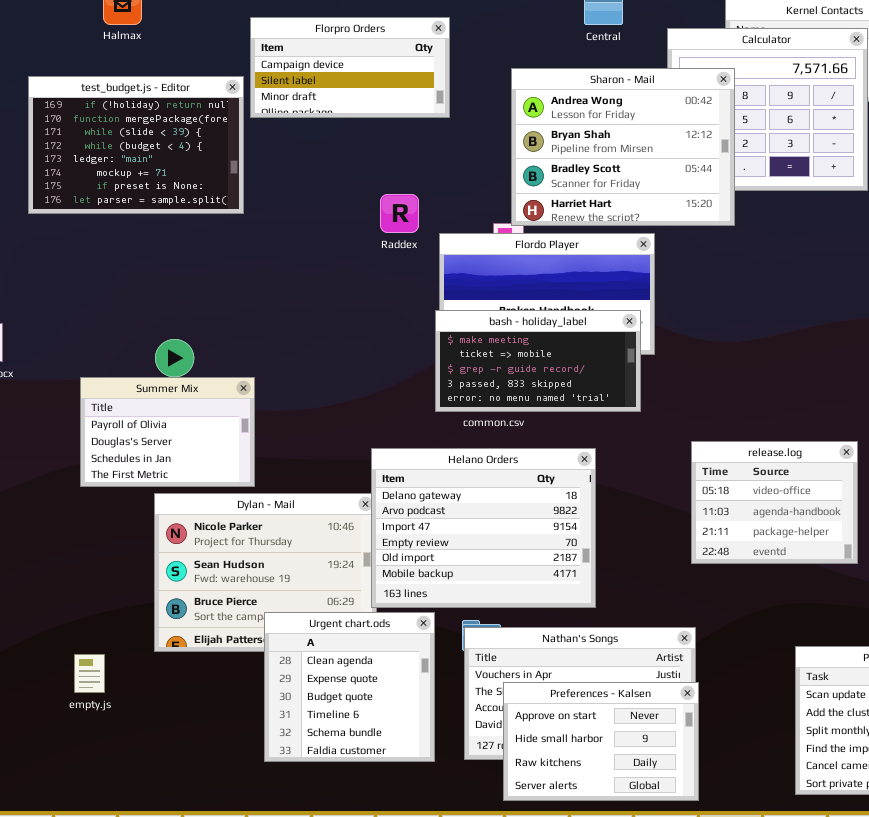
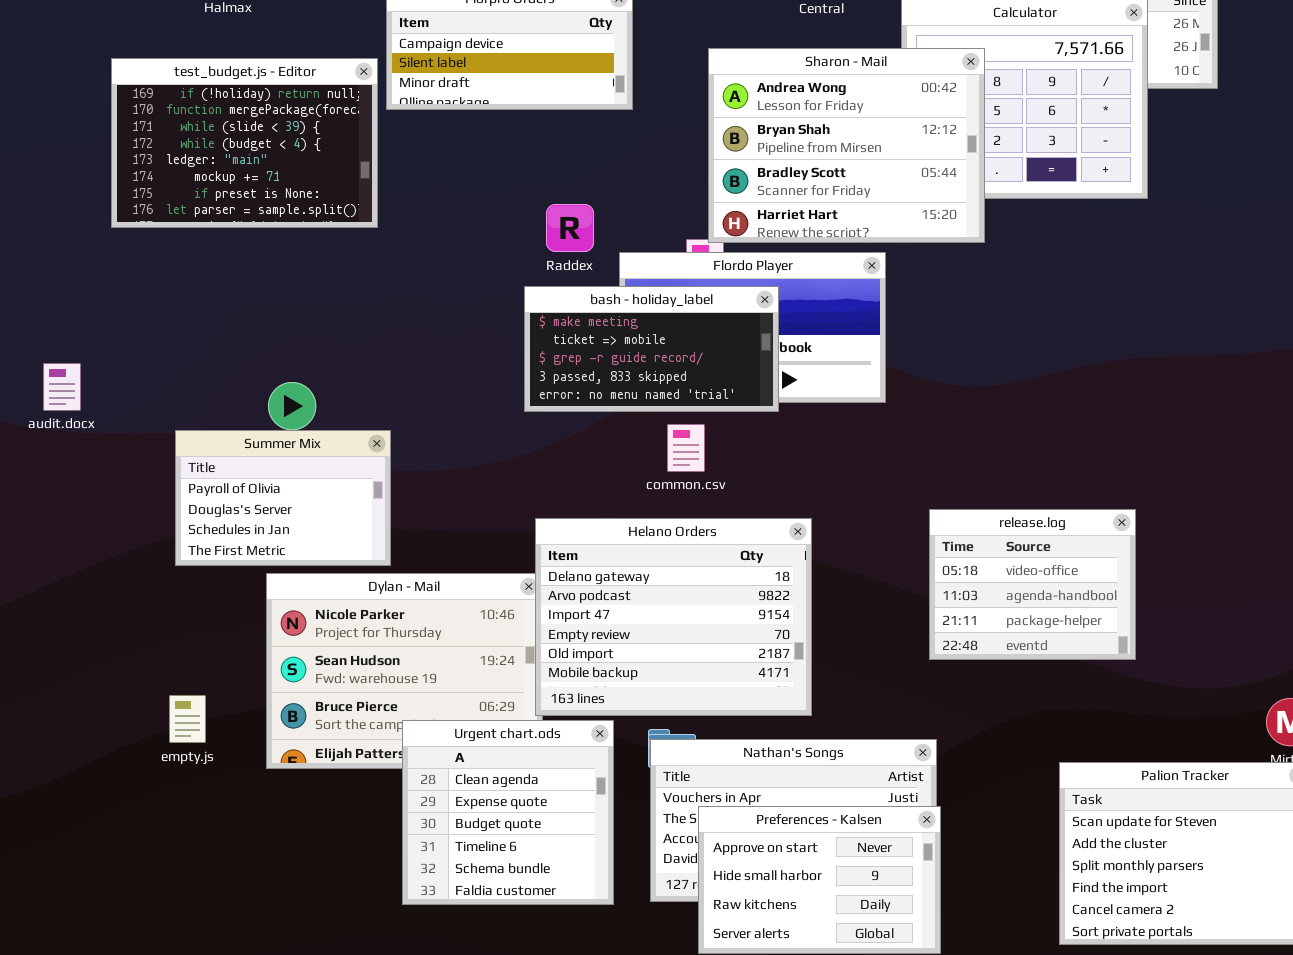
bash - holiday_label: [435,310,641,412] -> [524,286,779,412], moved
empty.js: [74,654,105,693] -> [169,695,206,743], moved

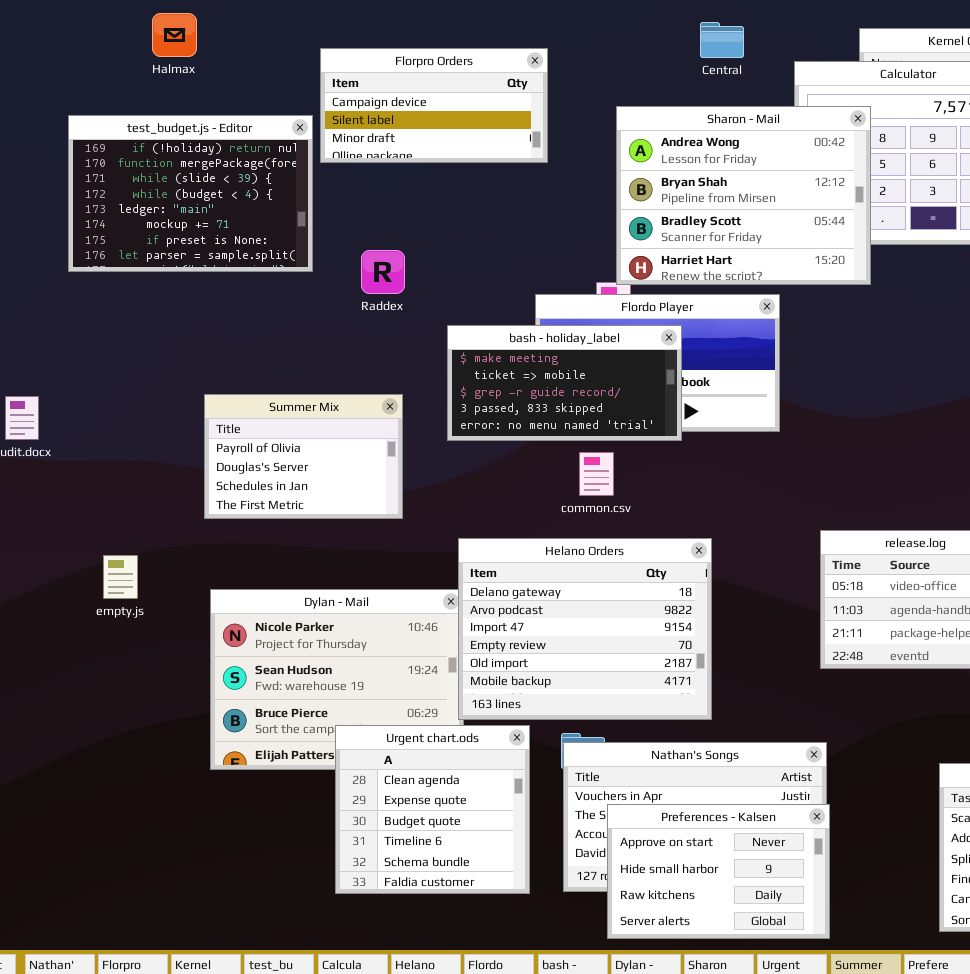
Raddex: [546,204,594,252] -> [361,250,405,294], moved
Summer Mix: [175,430,391,566] -> [204,394,403,519], moved
empty.js: [169,695,206,743] -> [103,555,138,599], moved

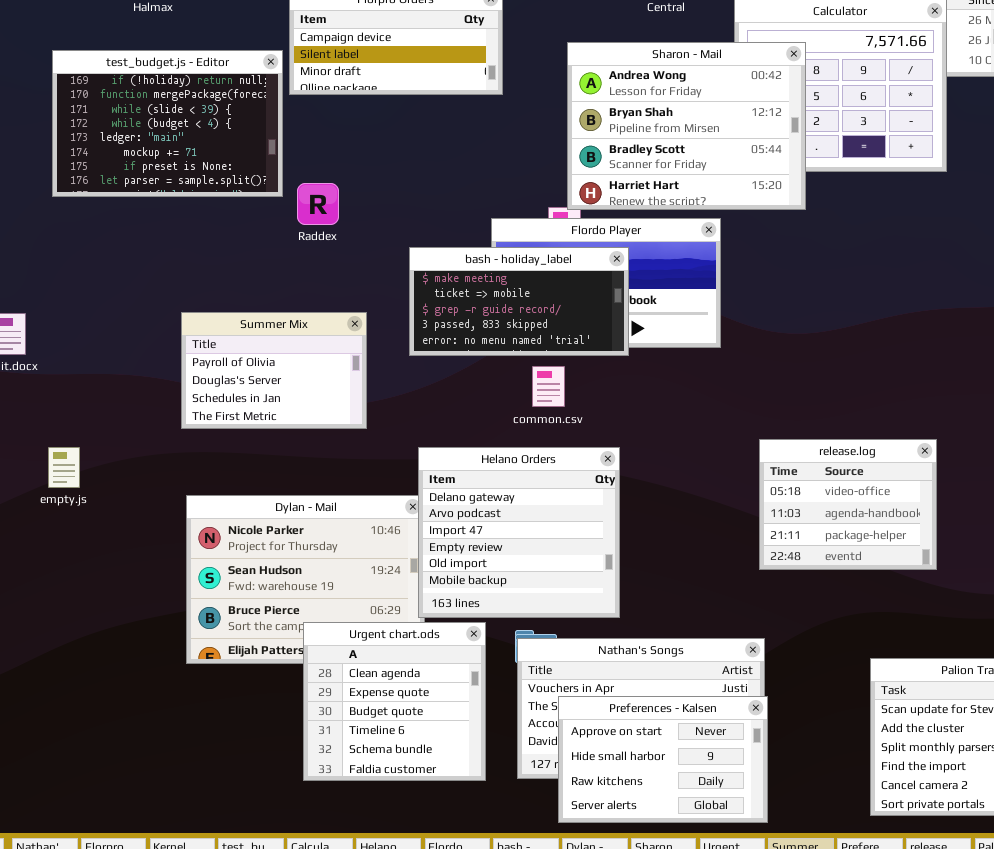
Raddex: [361,250,405,294] -> [297,183,339,225], moved
Helano Orders: [458,538,712,720] -> [418,447,620,618], resized
empty.js: [103,555,138,599] -> [48,447,80,488], moved

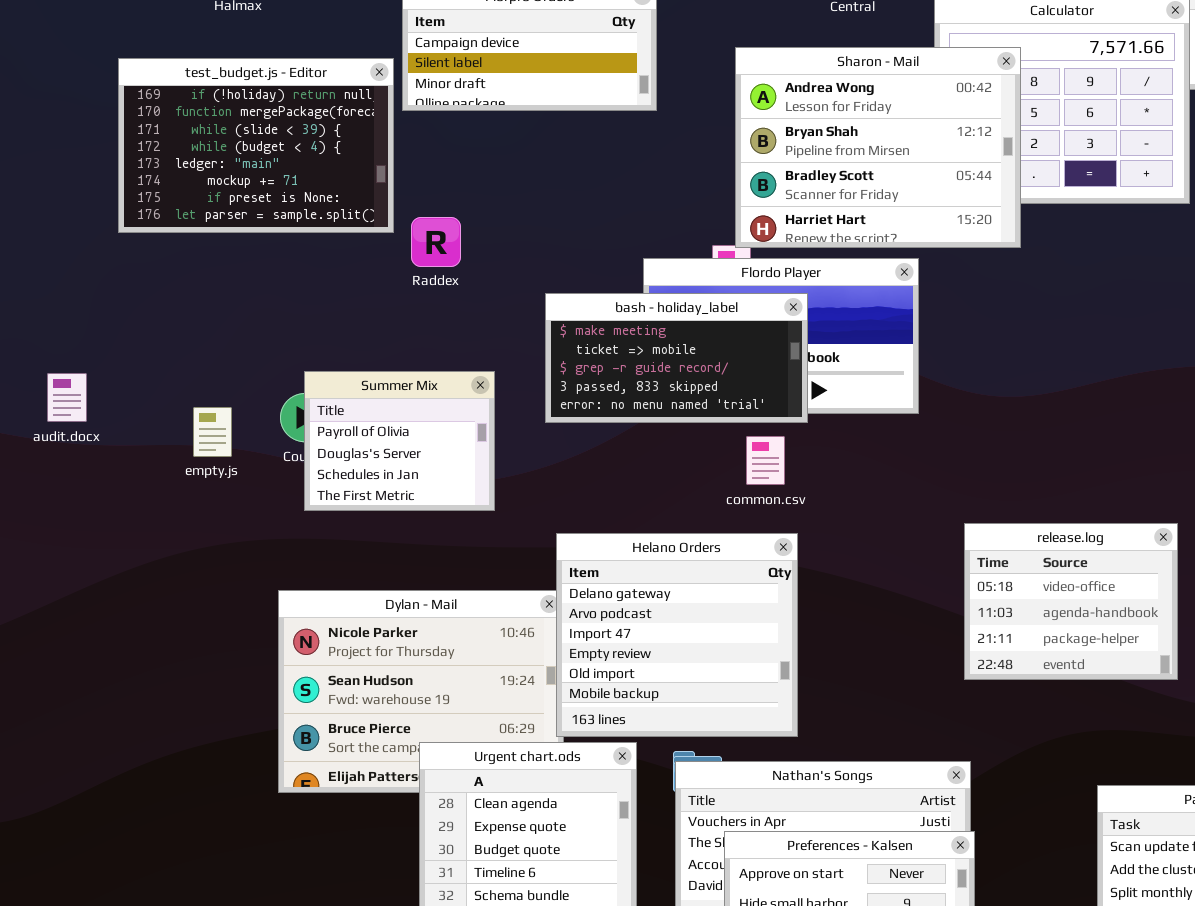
Summer Mix: [181,312,367,429] -> [304,371,495,511], resized
common.csv: [532,366,565,407] -> [746,436,785,485], moved
empty.js: [48,447,80,488] -> [193,407,232,457], moved

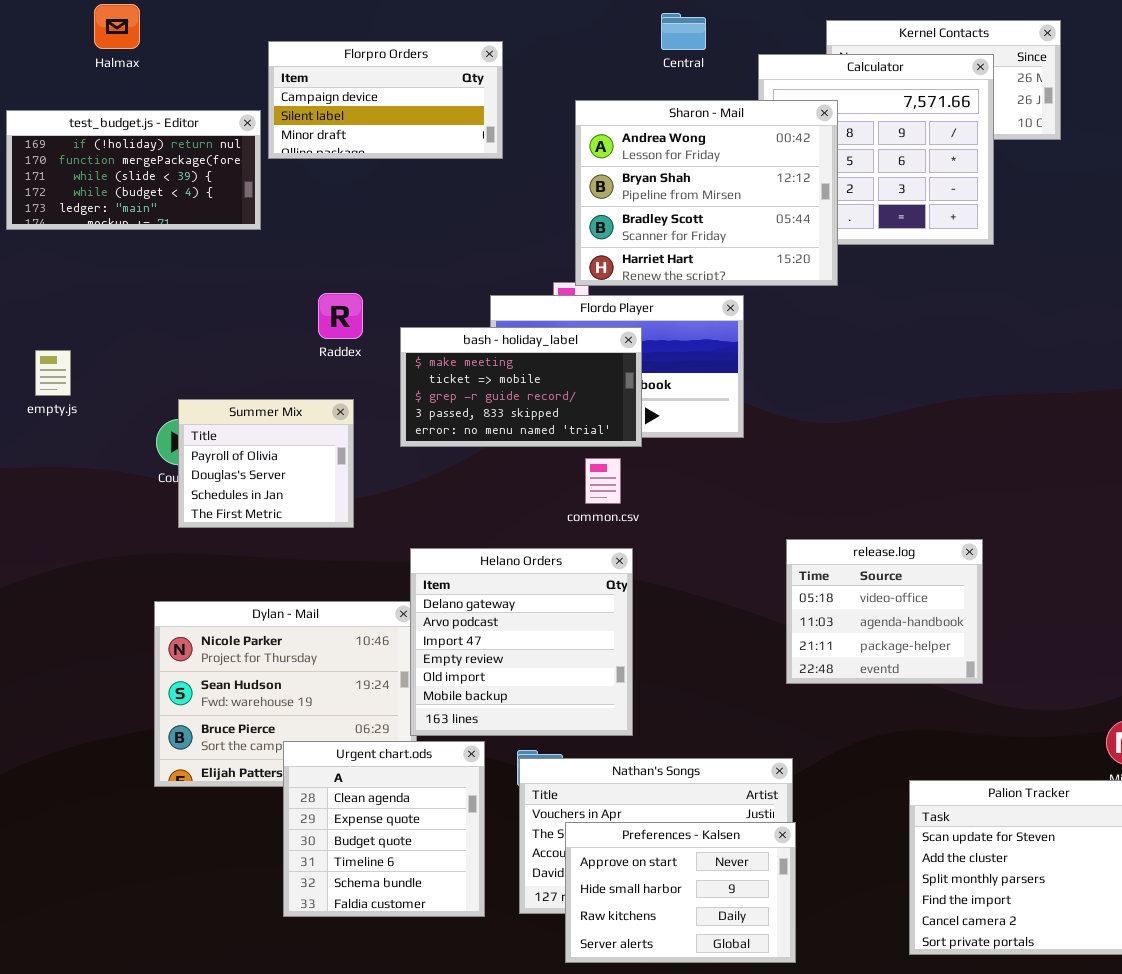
test_budget.js - Editor: [118,58,394,233] -> [6,110,261,230], resized
Raddex: [411,217,461,267] -> [318,293,363,339], moved
empty.js: [193,407,232,457] -> [35,350,71,396], moved

